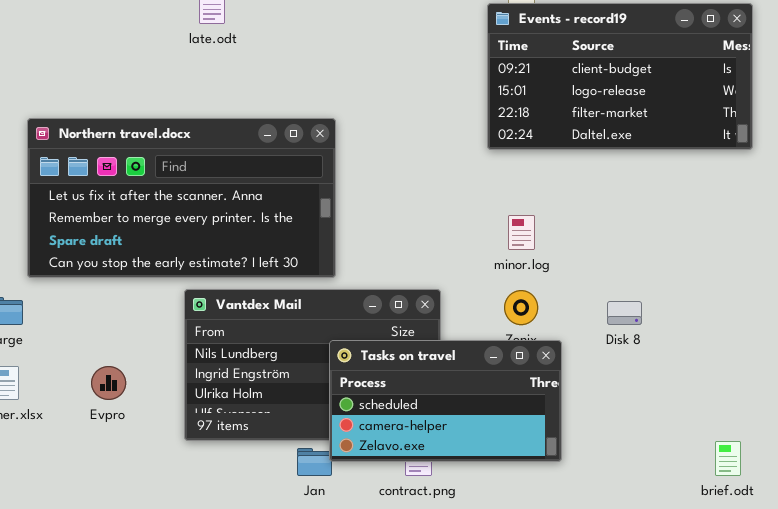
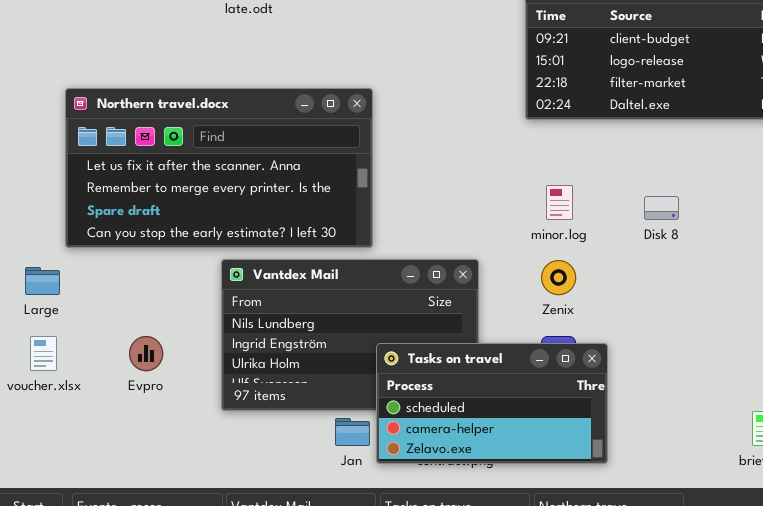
Disk 8: [607,301,642,325] -> [644,196,679,220], moved
Tasks on travel: [329,340,562,462] -> [376,343,608,464], moved

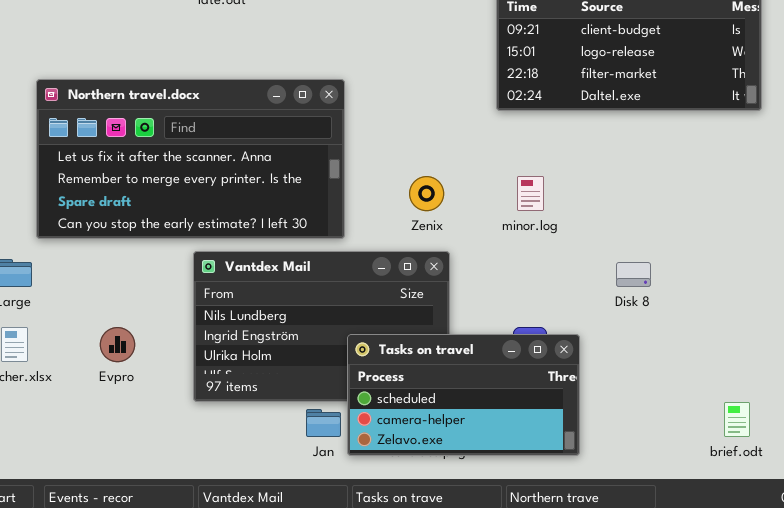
Disk 8: [644,196,679,220] -> [616,262,651,287], moved
Zenix: [541,260,576,295] -> [409,176,444,211], moved

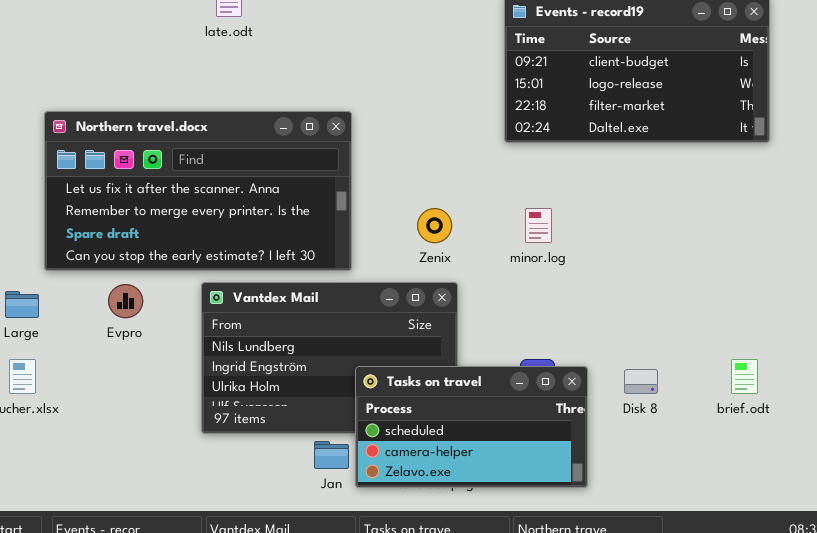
Disk 8: [616,262,651,287] -> [624,369,658,394], moved
Evpro: [100,327,135,362] -> [108,284,143,318], moved
brief.odt: [724,402,750,437] -> [731,359,758,394], moved

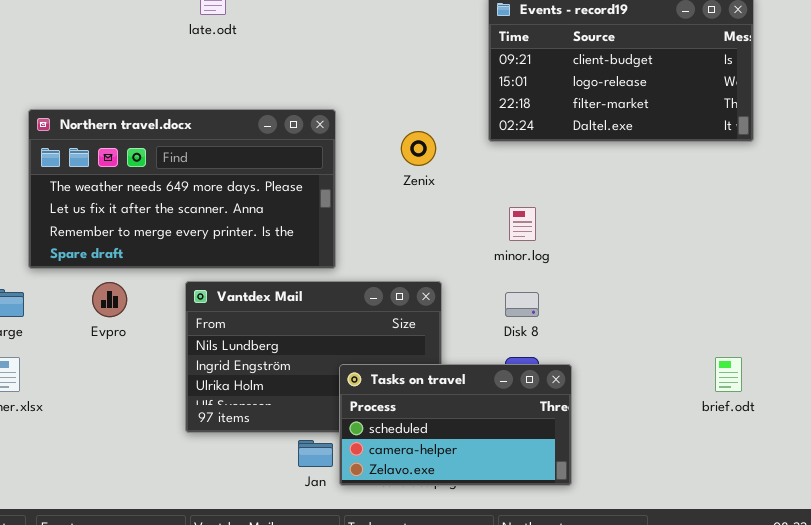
Northern travel.docx: [44,111,352,271] -> [28,109,336,269], scrolled up 1 row
Zenix: [417,208,452,243] -> [401,131,436,166], moved
Disk 8: [624,369,658,394] -> [505,292,539,317], moved

